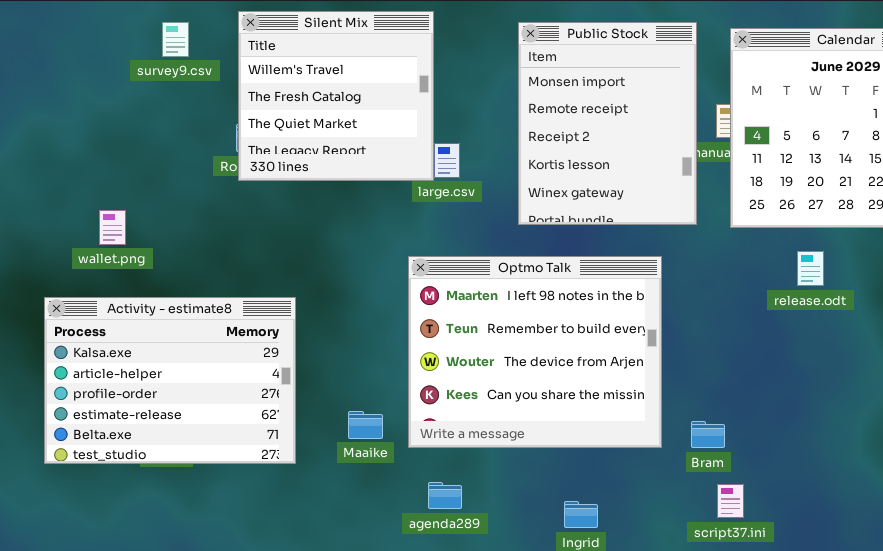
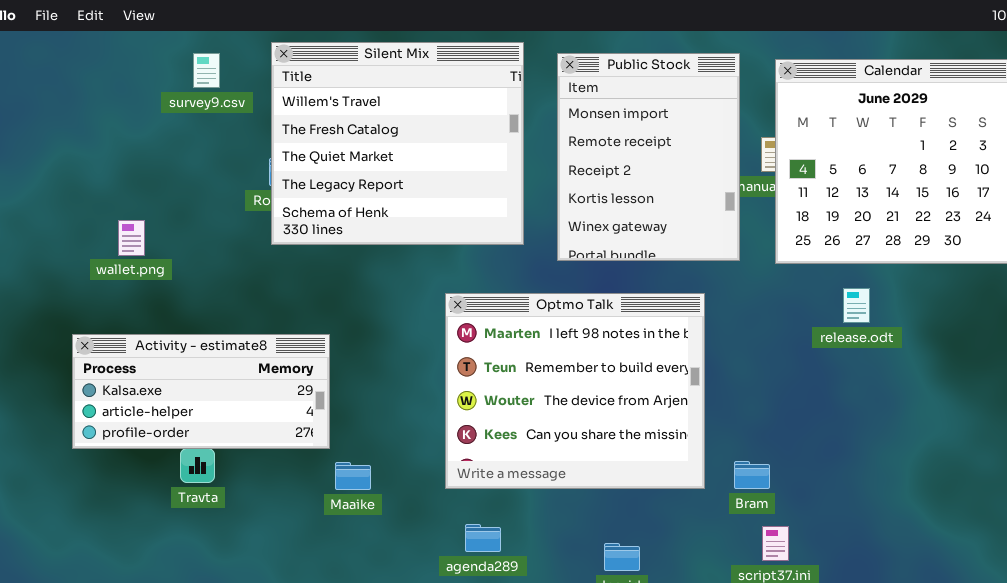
Silent Mix: [238,11,434,181] -> [271,42,524,245], resized
wallet.png: [99,210,126,245] -> [118,220,145,256], moved
Activity - estimate8: [44,297,296,464] -> [72,334,330,449], resized
Maaike: [348,411,383,439] -> [335,462,371,490], moved

